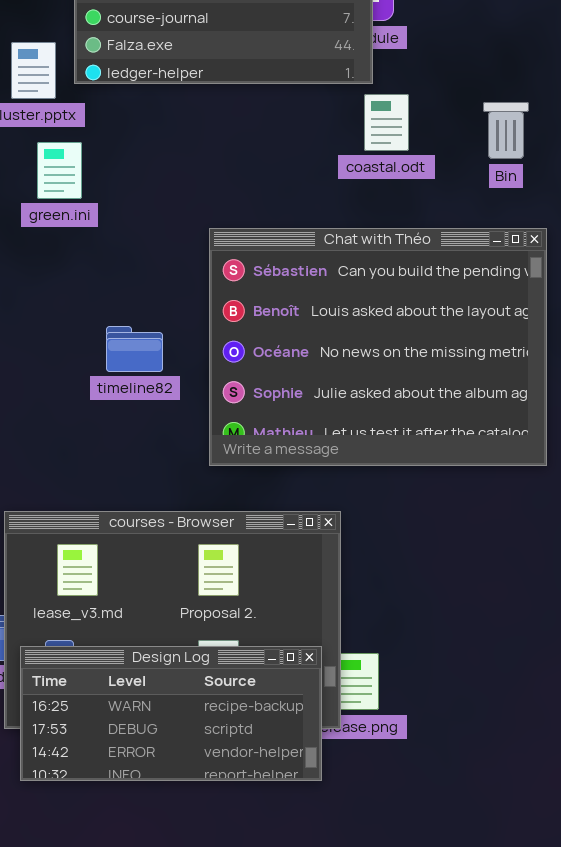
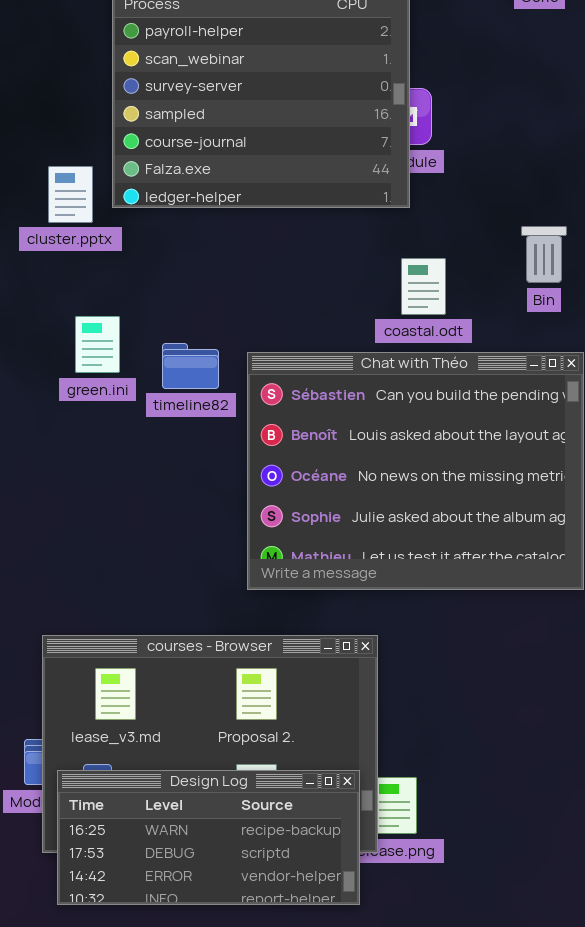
coastal.odt: [364,94,409,151] -> [401,258,446,315], moved
green.ini: [37,142,82,199] -> [75,316,120,373], moved
timeline82: [106,326,163,372] -> [162,343,219,389], moved

